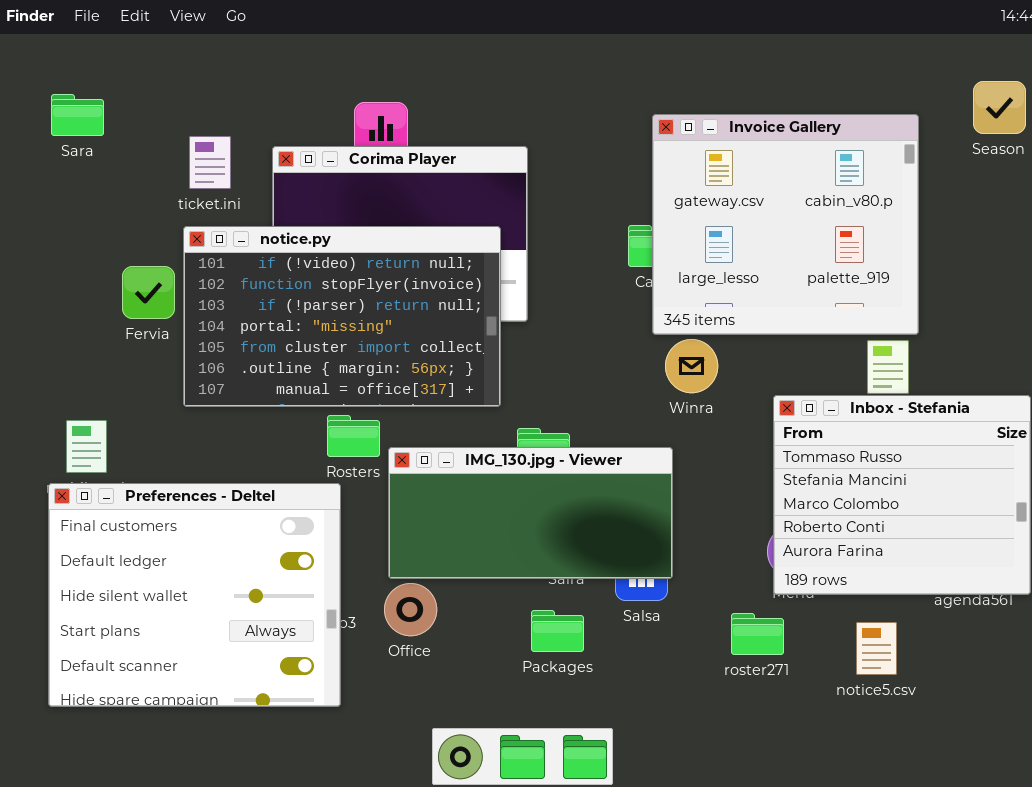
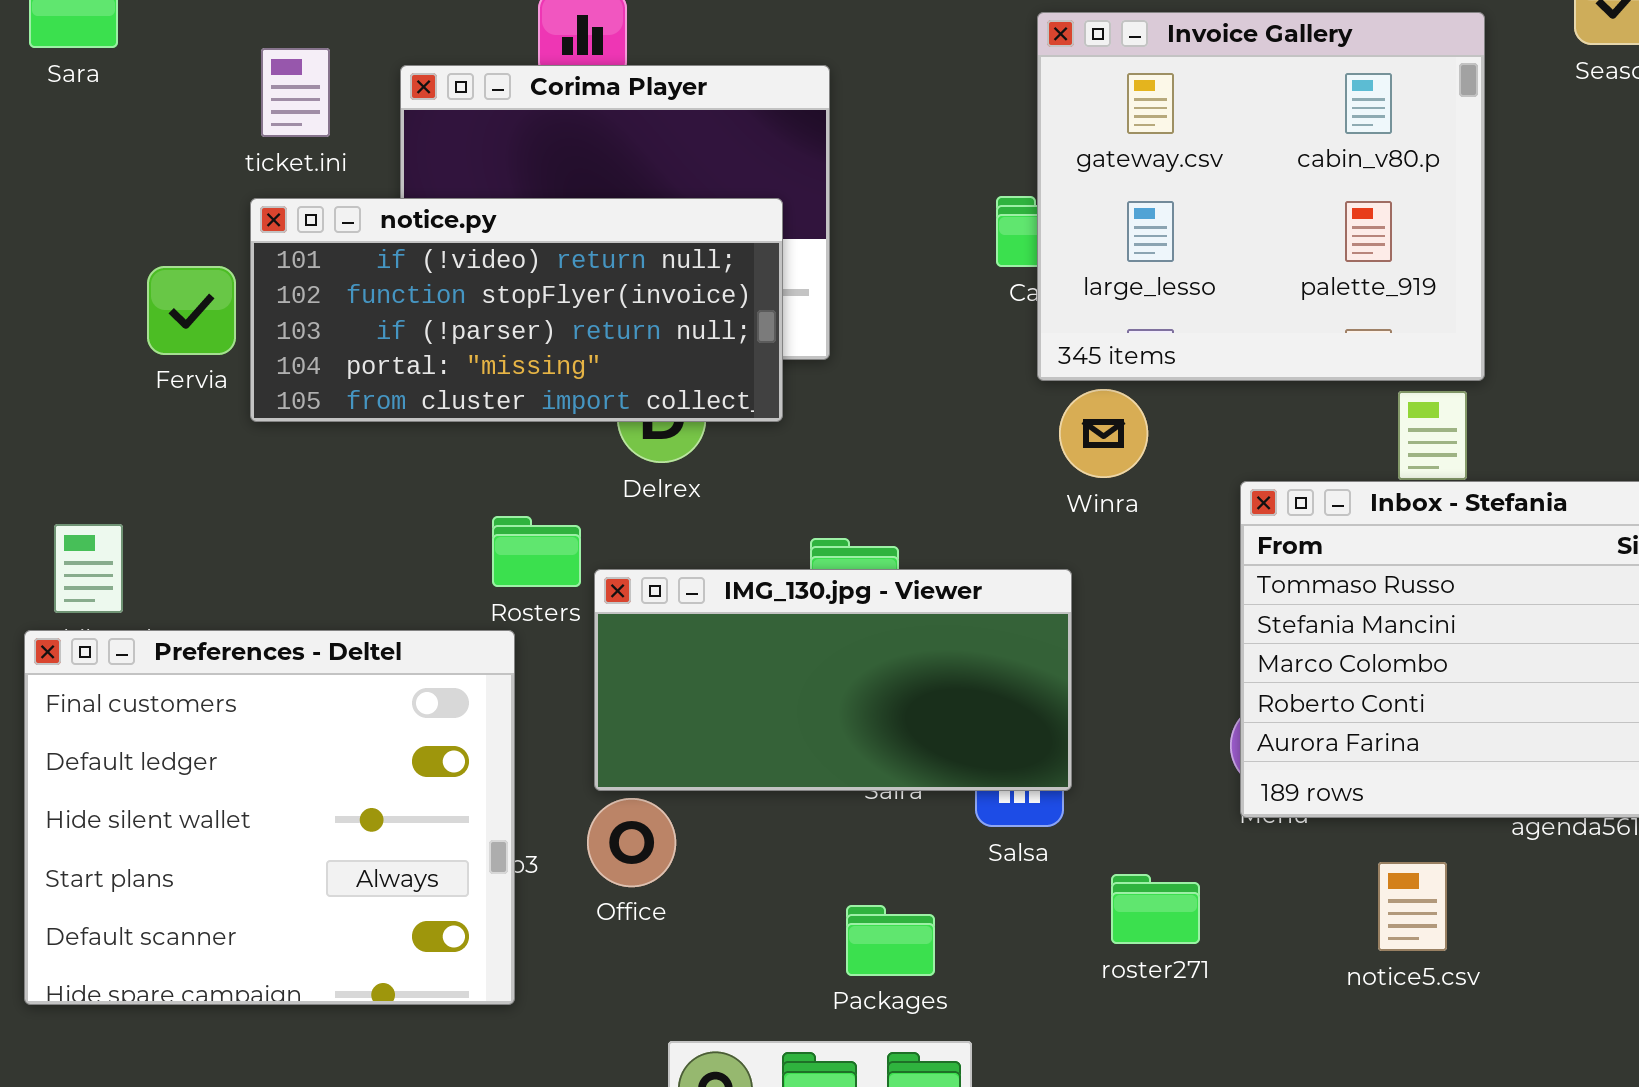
notice.py: [183,226,501,407] -> [250,198,783,422], resized
Packages: [531,610,584,652] -> [846,905,935,976], moved
roster271: [731,613,784,655] -> [1111,874,1200,944], moved

